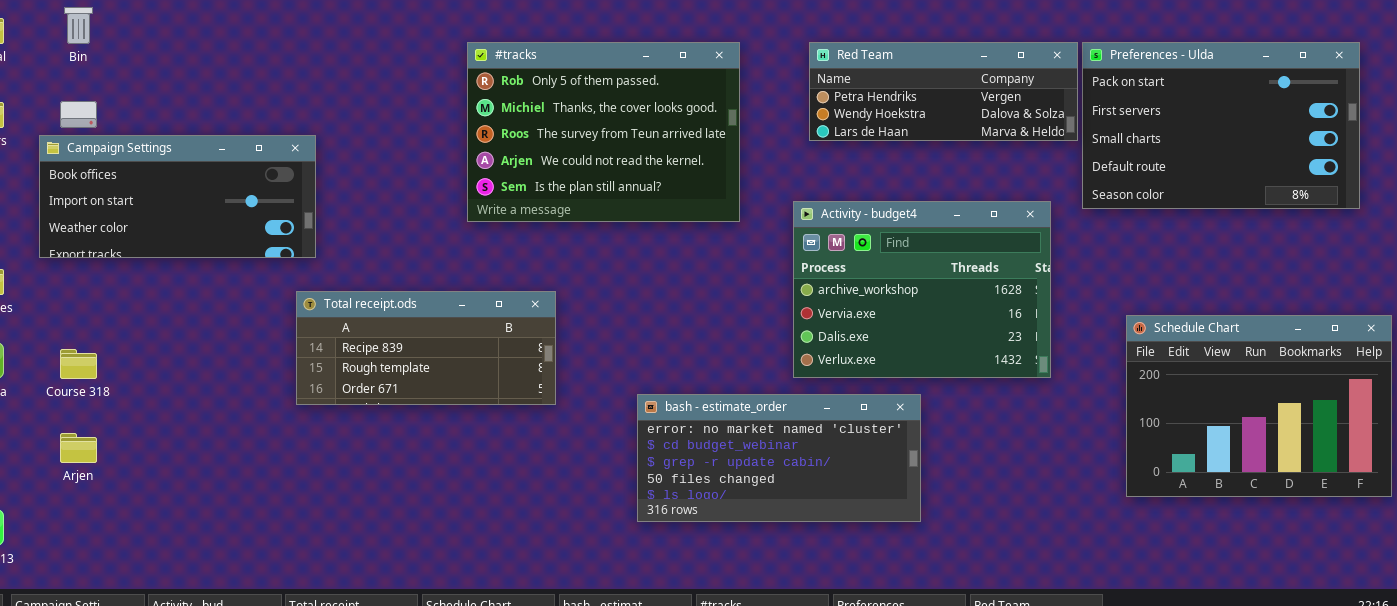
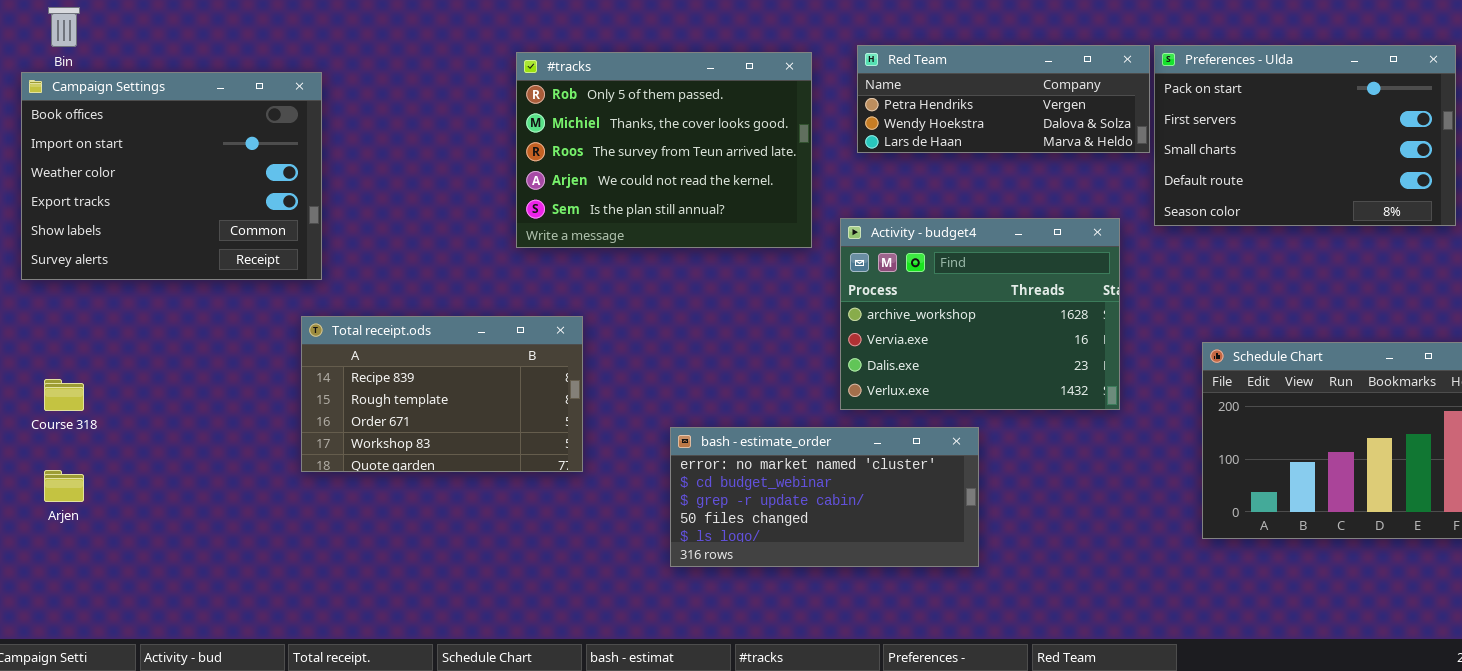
#tracks: [467,42,740,222] -> [516,52,812,248], moved
Campaign Settings: [39,135,316,258] -> [21,72,322,280], resized
Total receipt.ods: [296,291,556,405] -> [301,316,583,472], resized

